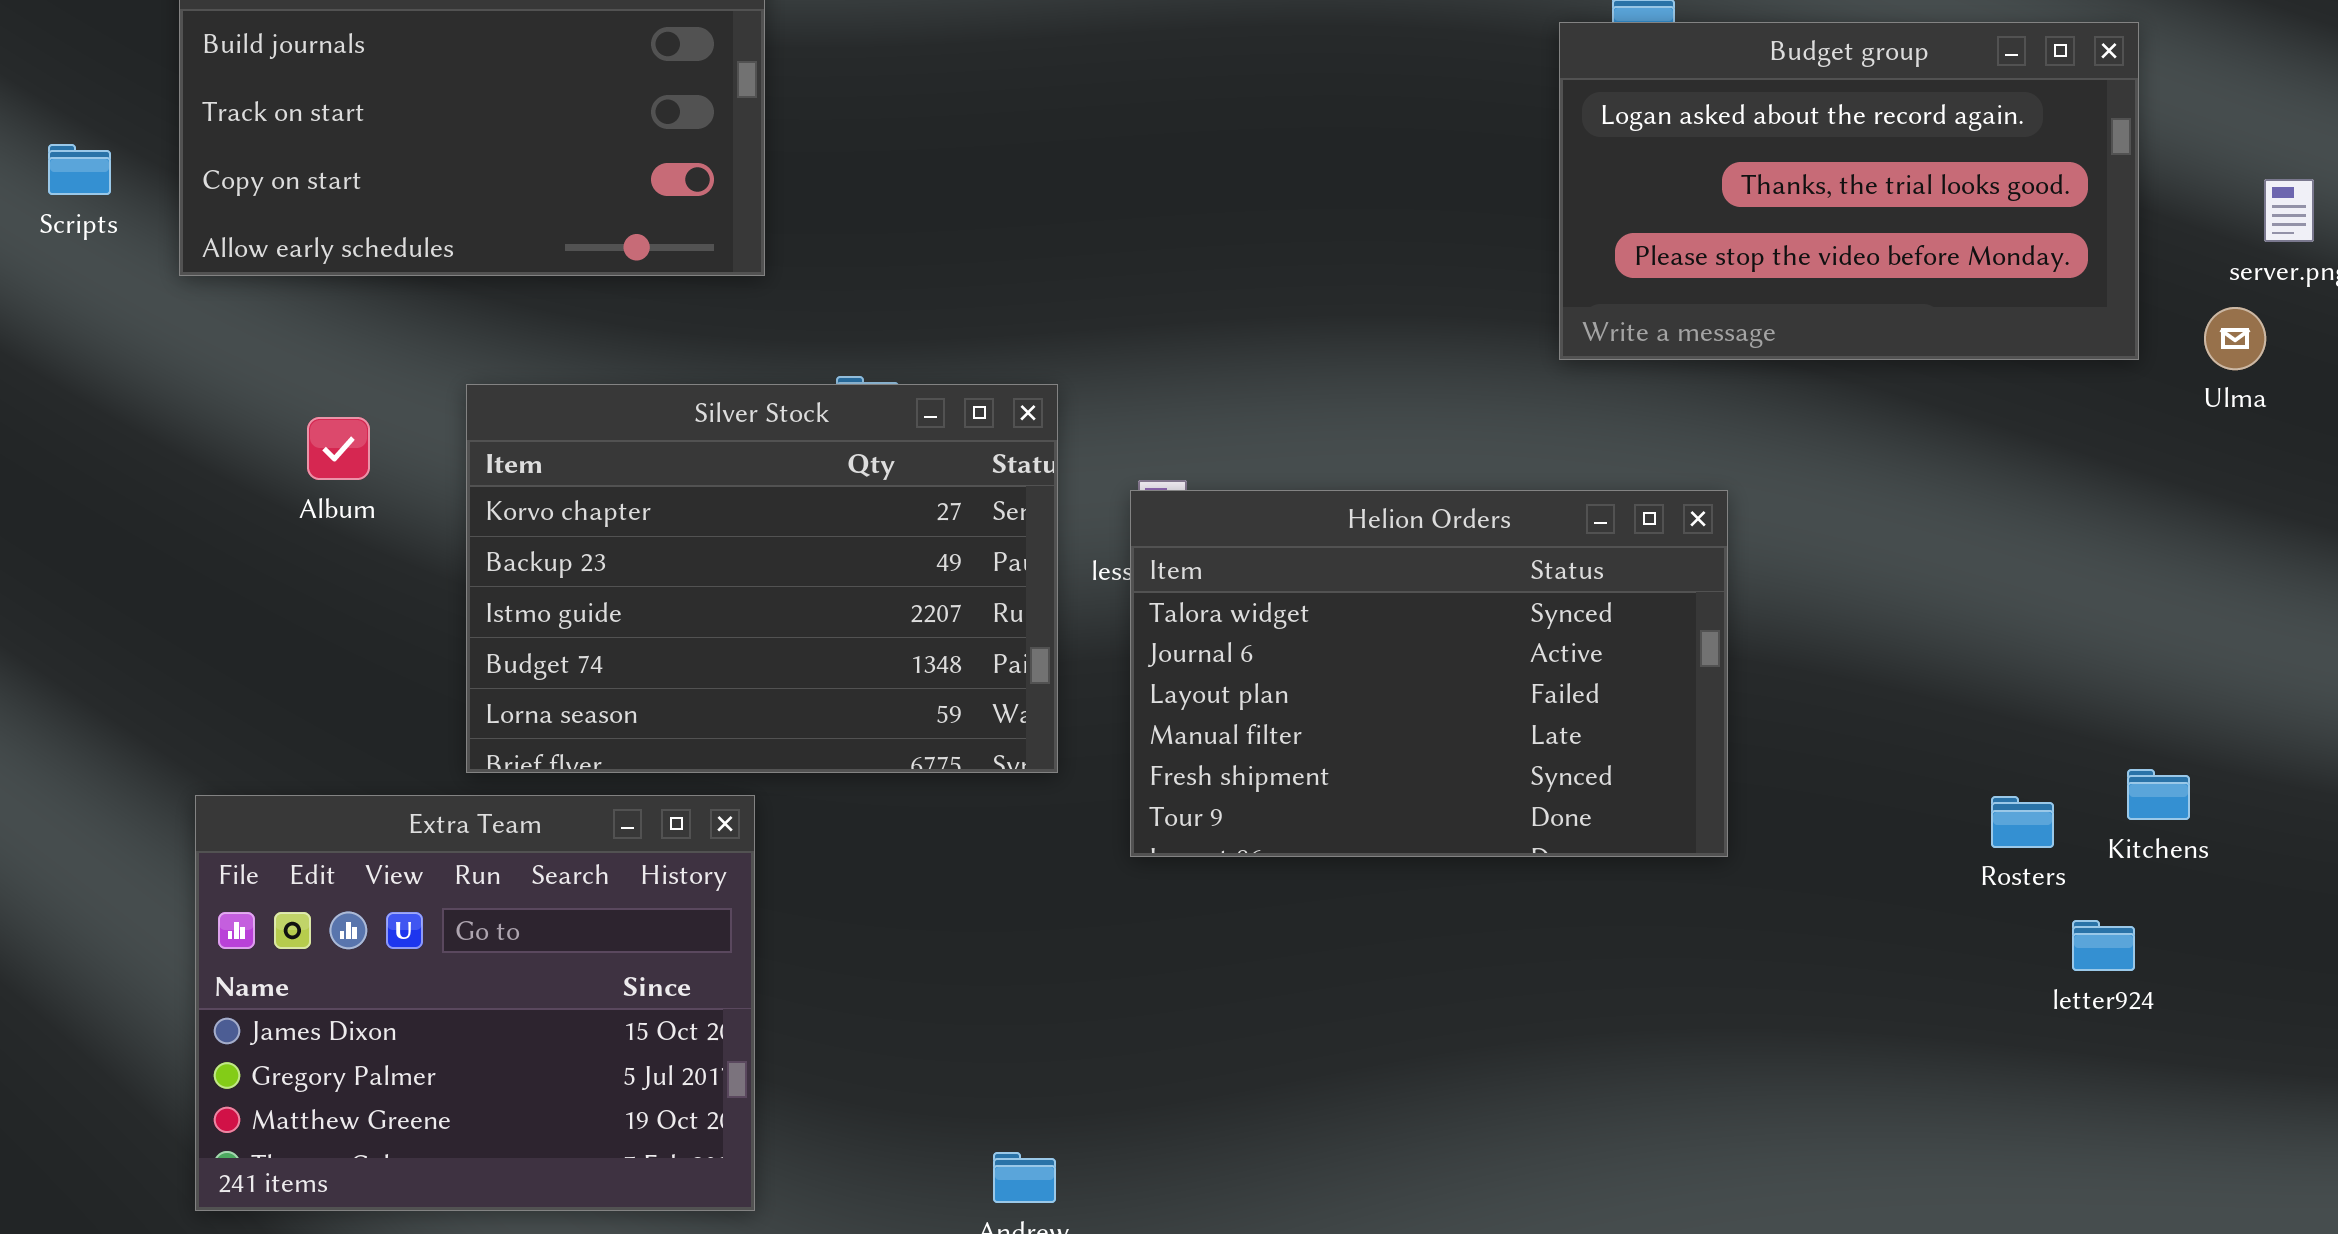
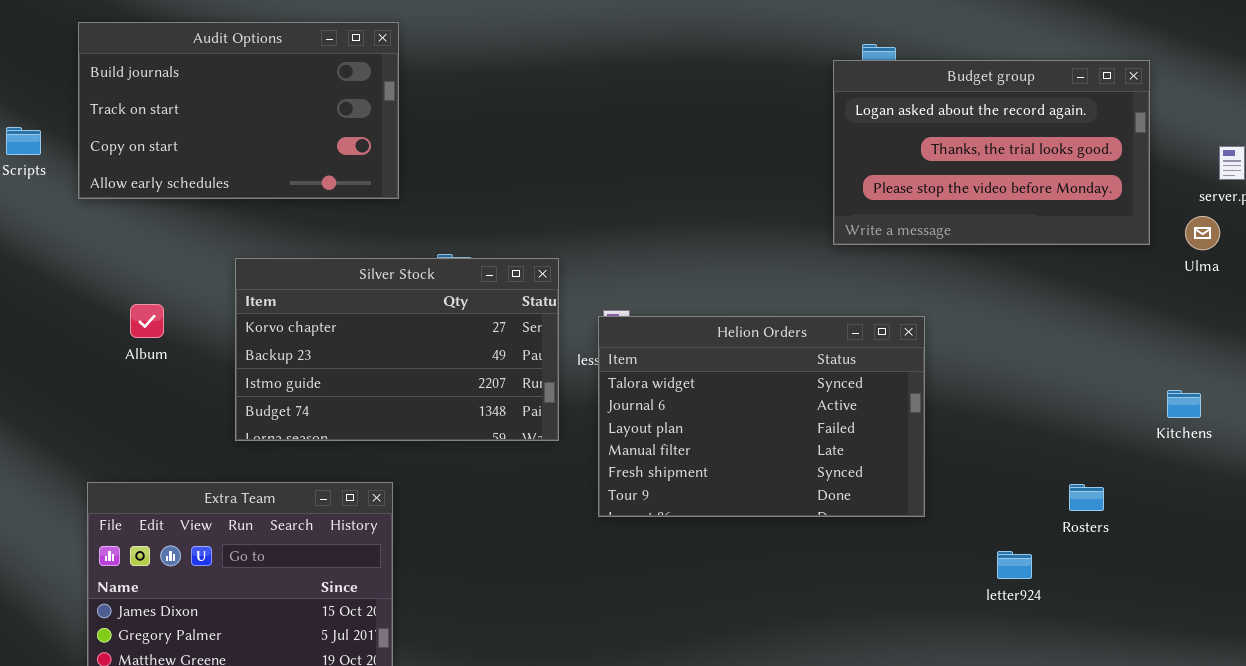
Silver Stock: [466,384,1058,773] -> [235,258,559,441], resized
Album: [307,417,370,480] -> [130,304,164,338], moved
Kitchens: [2127,769,2190,820] -> [1167,390,1201,418], moved
letter924: [2072,920,2135,971] -> [997,551,1032,579], moved

